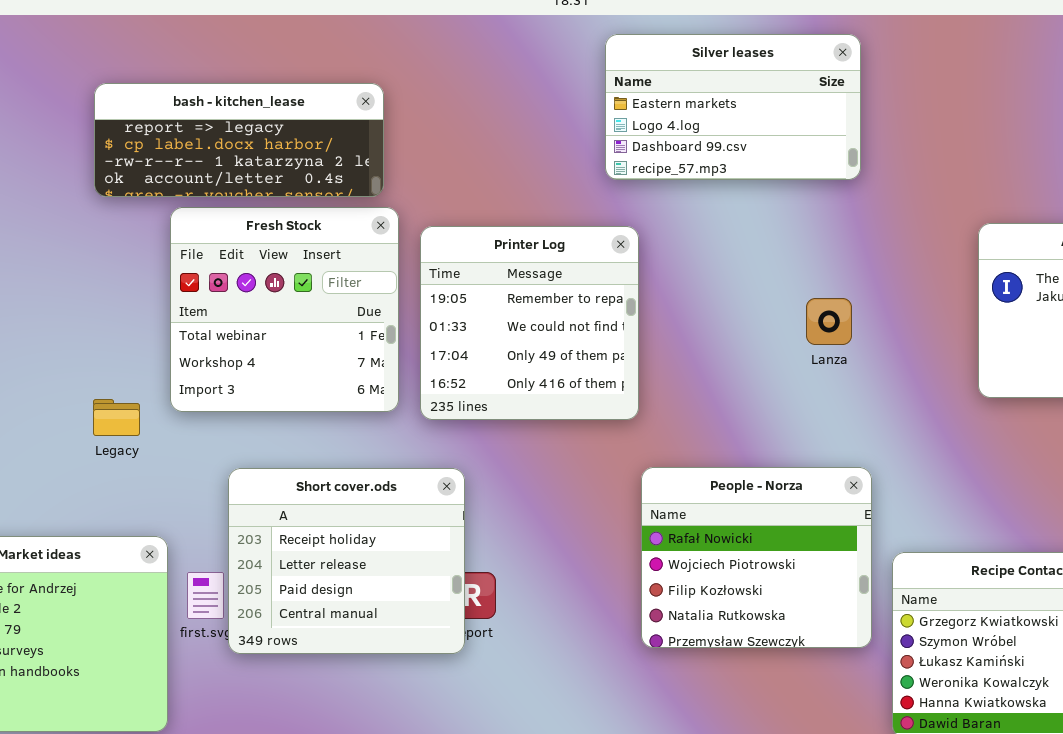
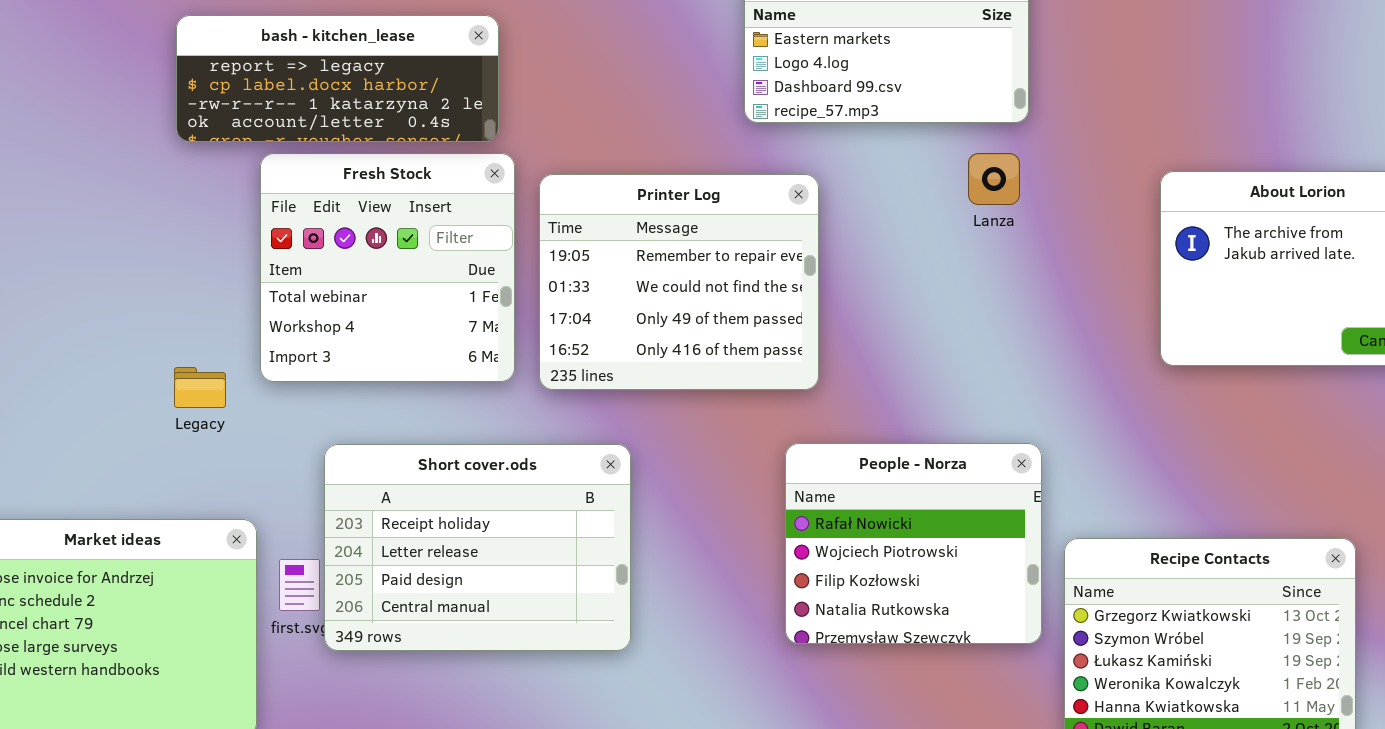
Printer Log: [420,226,639,420] -> [539,174,819,390], resized
Lanza: [806,298,852,345] -> [968,153,1020,205], moved
Short cover.ods: [228,468,465,654] -> [324,444,631,651], resized

